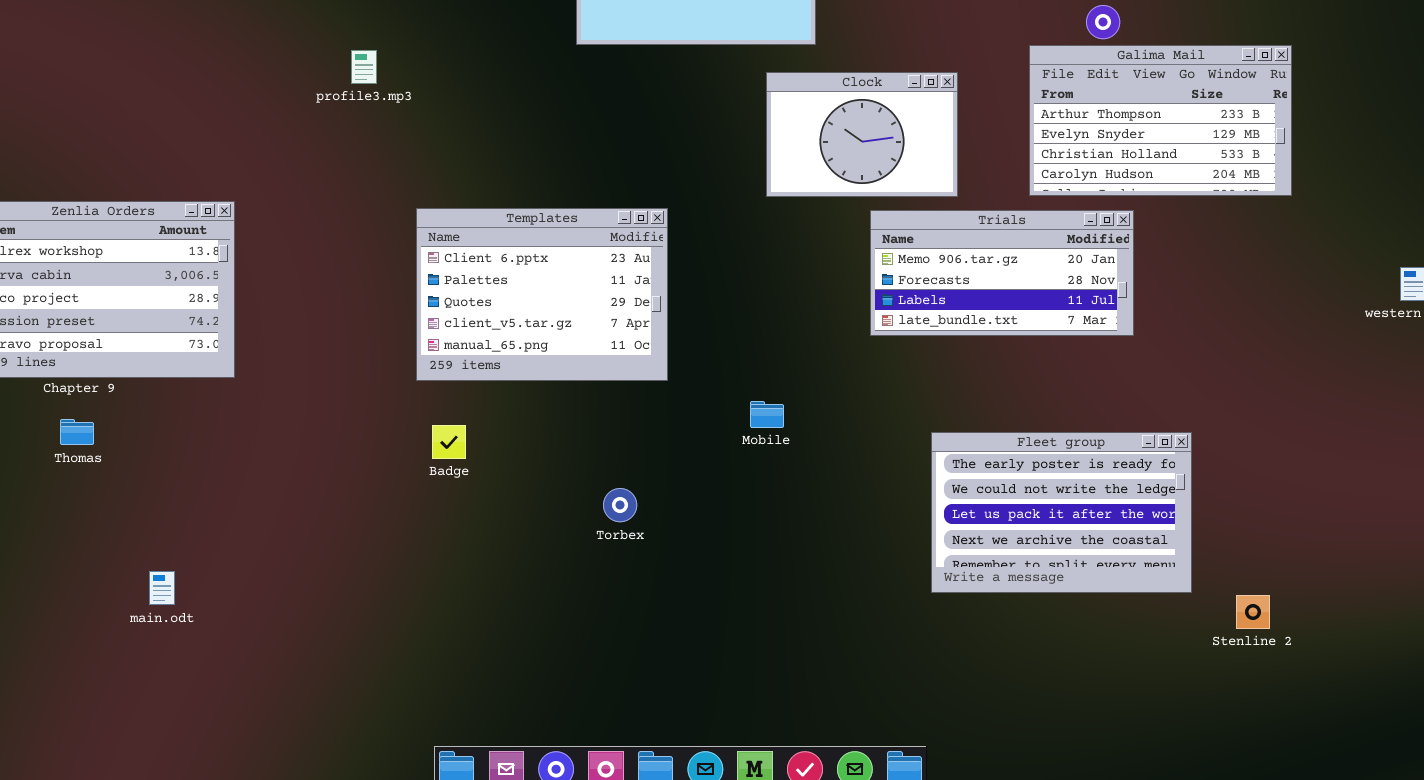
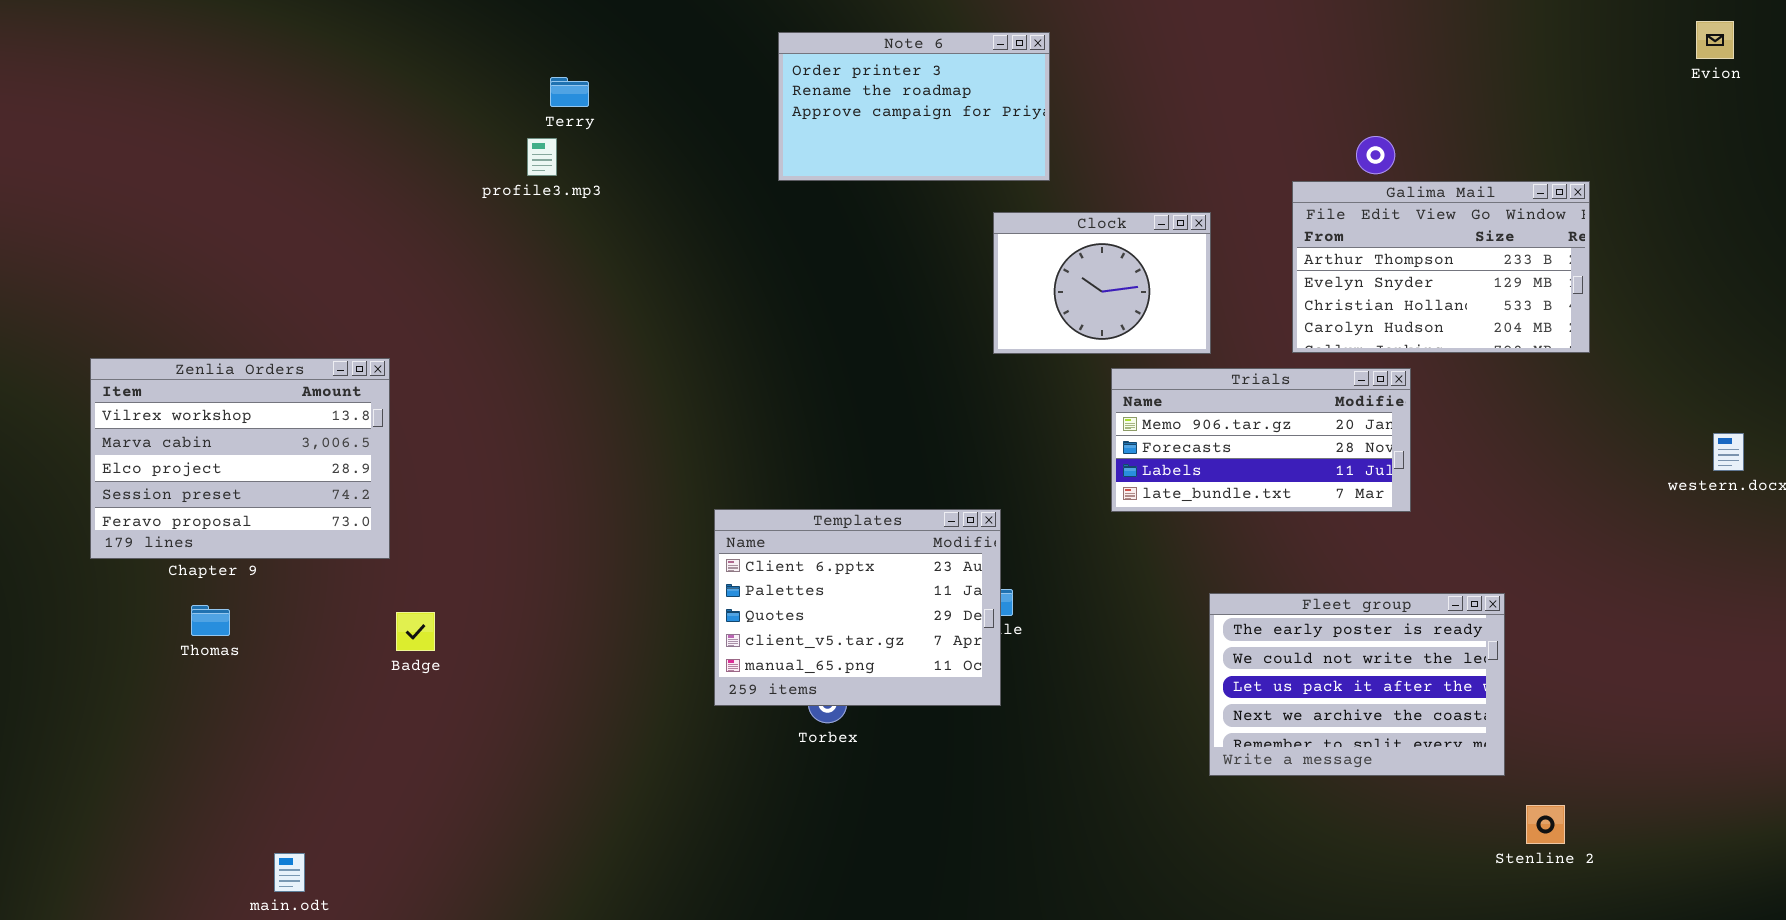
profile3.mp3: [351,50,377,84] -> [527,138,557,176], moved
Templates: [416,208,668,381] -> [714,509,1001,706], moved
Badge: [432,425,466,459] -> [396,612,435,651], moved
Fleet group: [931,432,1192,593] -> [1209,593,1505,776], moved
main.odt: [149,571,175,605] -> [274,853,305,892], moved

